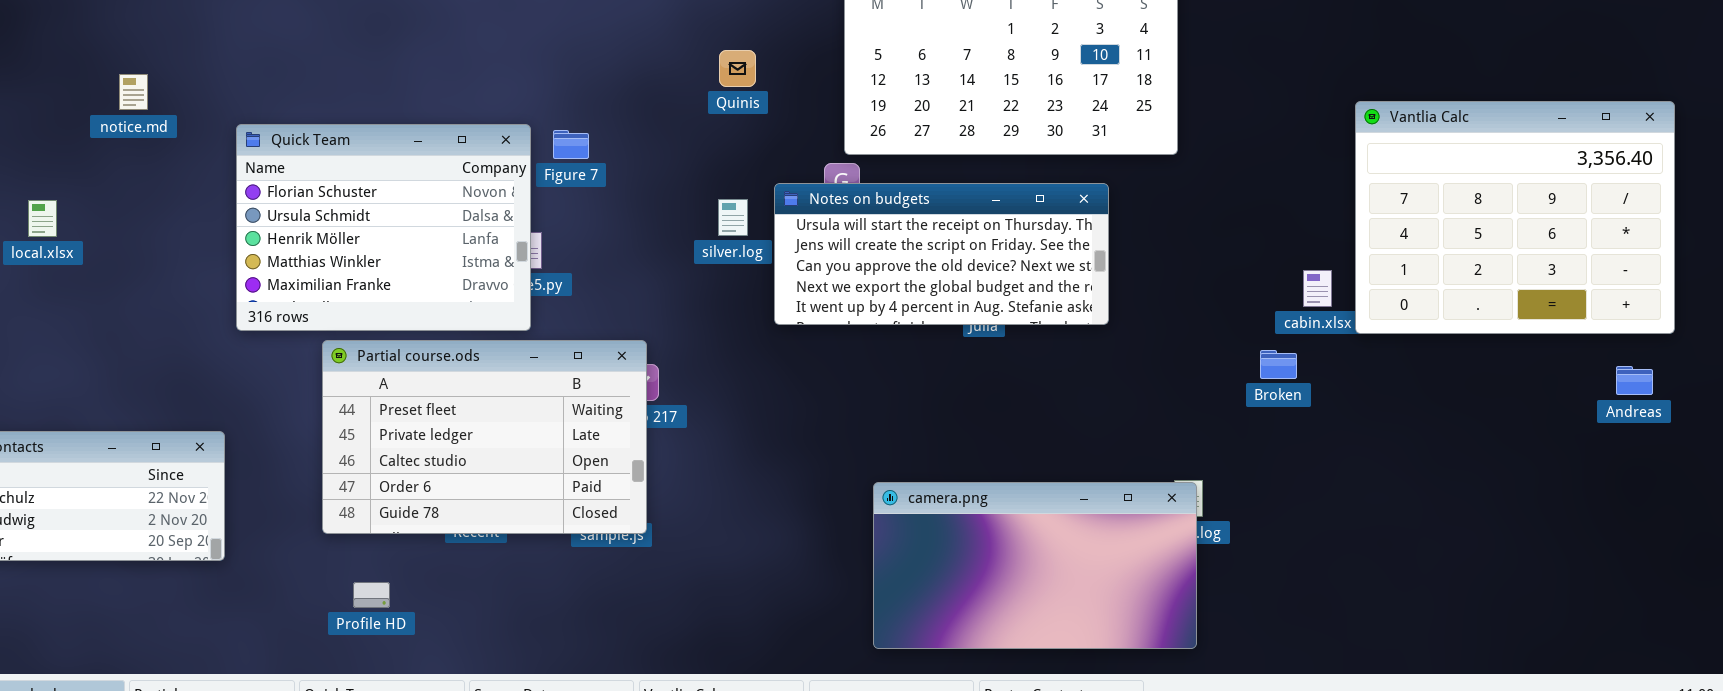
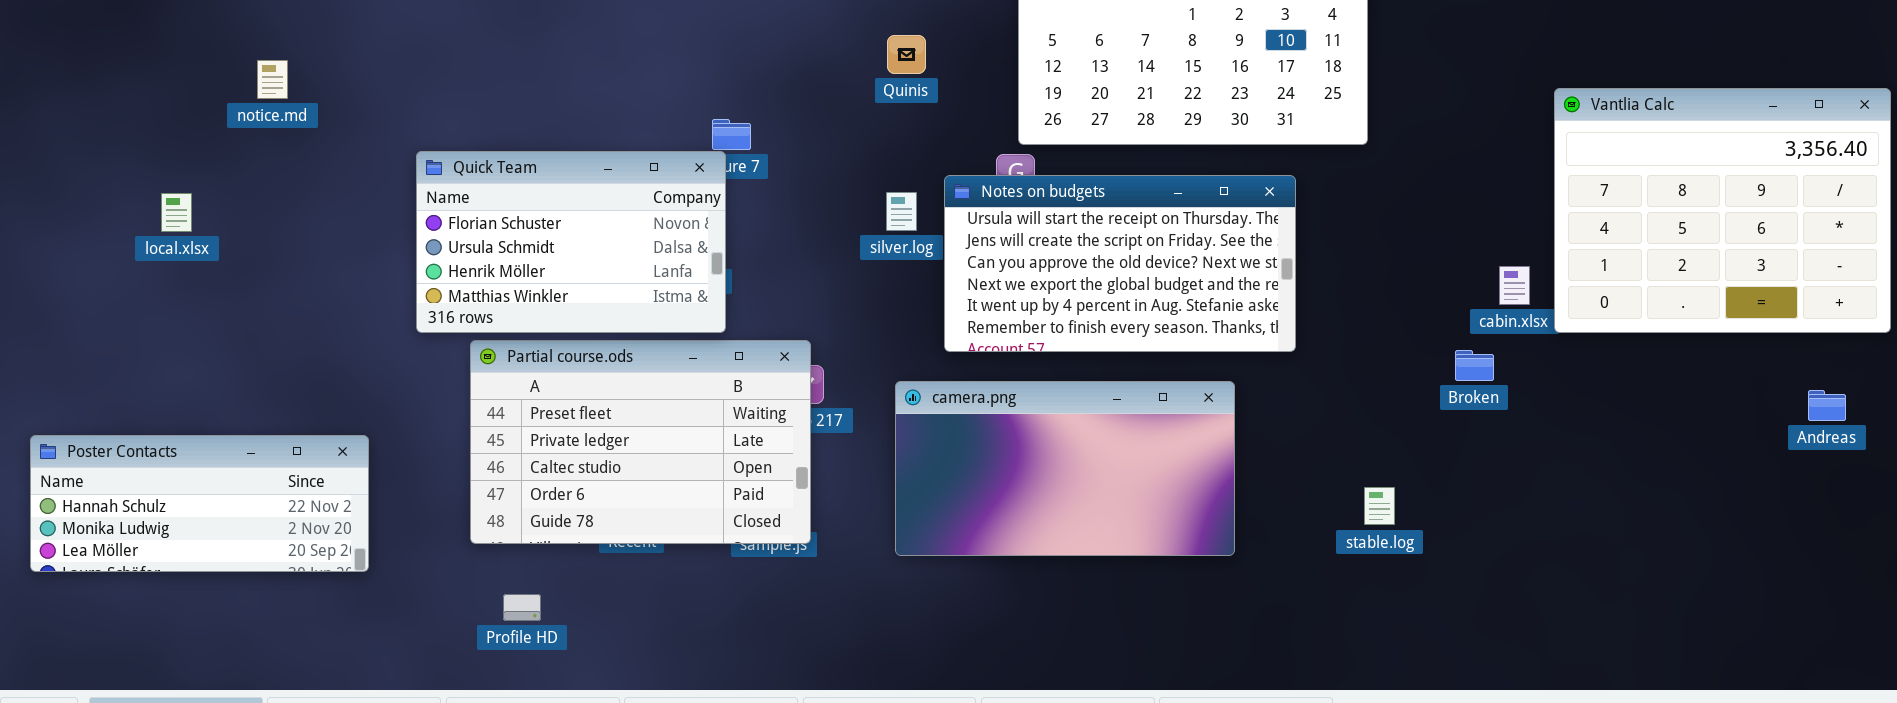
Quick Team: [236,124,531,331] -> [416,151,726,333], moved, resized
Notes on budgets: [774,183,1109,325] -> [944,175,1296,352], resized
Andreas: [1616,366,1653,395] -> [1808,390,1846,421], moved
camera.png: [873,482,1197,649] -> [895,381,1235,556], moved

